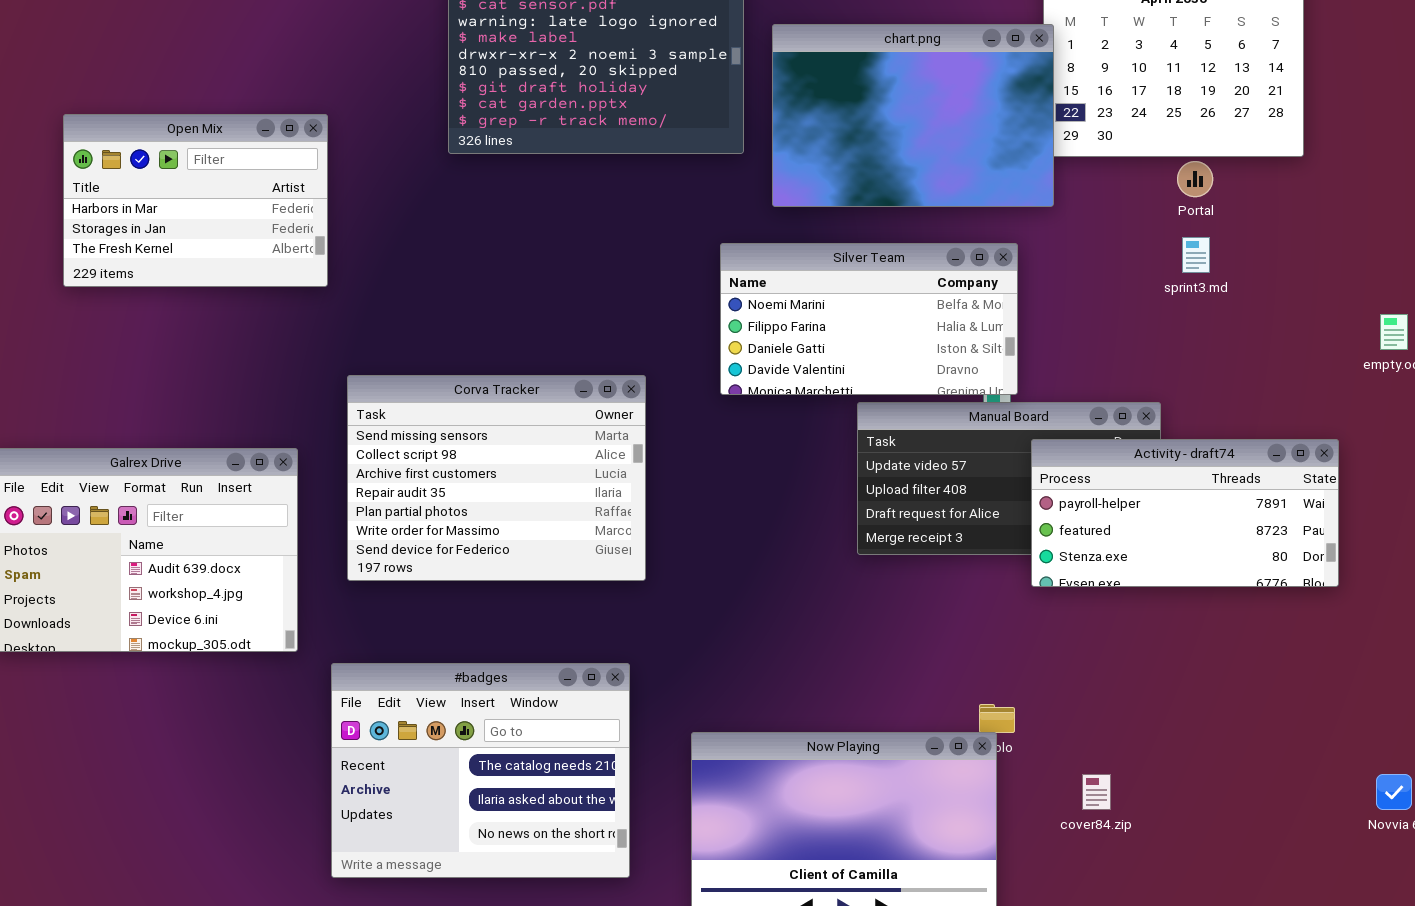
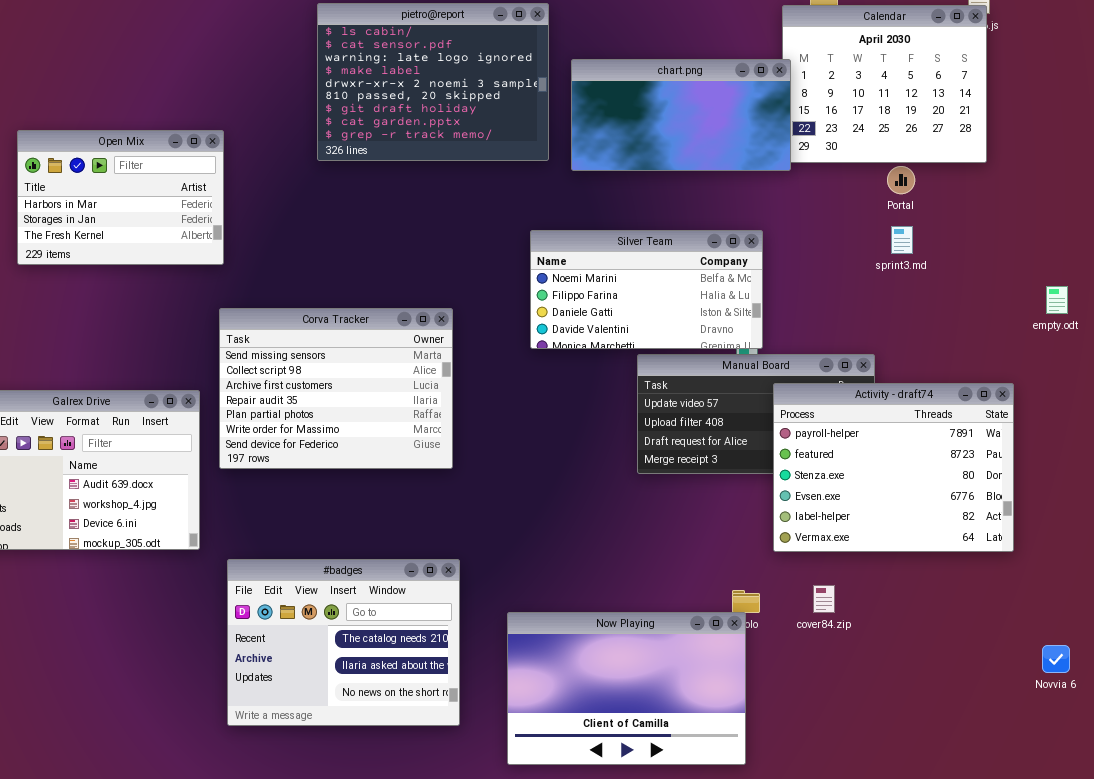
chart.png: [772,24,1054,207] -> [571,59,791,171], resized
Corva Tracker: [347,375,646,581] -> [219,308,453,469], moved
Activity - draft74: [1031,439,1339,587] -> [773,383,1014,552], resized
cover84.zip: [1082,774,1111,810] -> [813,585,835,613], moved

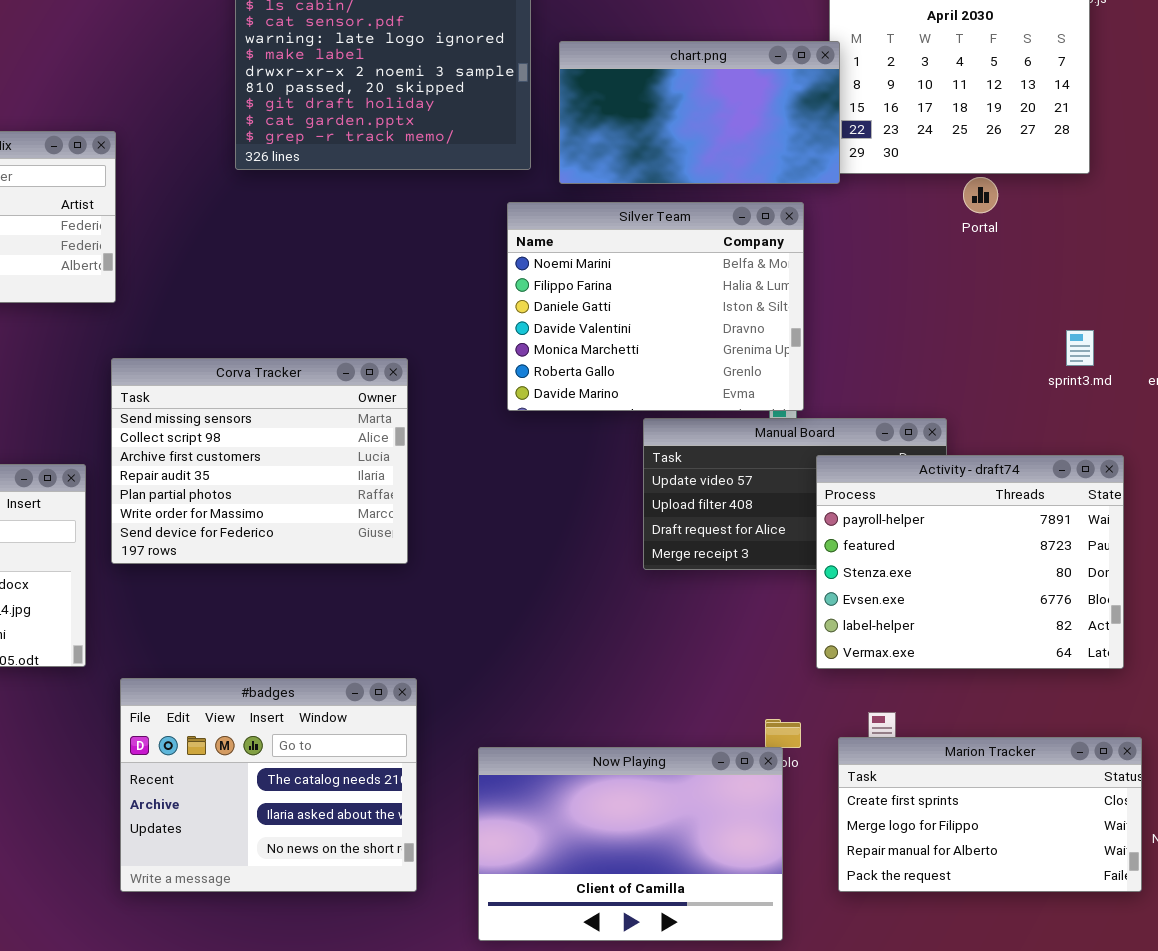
sprint3.md: [891,226,913,254] -> [1066,330,1094,366], moved
Silver Team: [530,230,763,349] -> [507,202,804,411], resized
Marion Tracker: none -> [838,737,1142,892], opened

